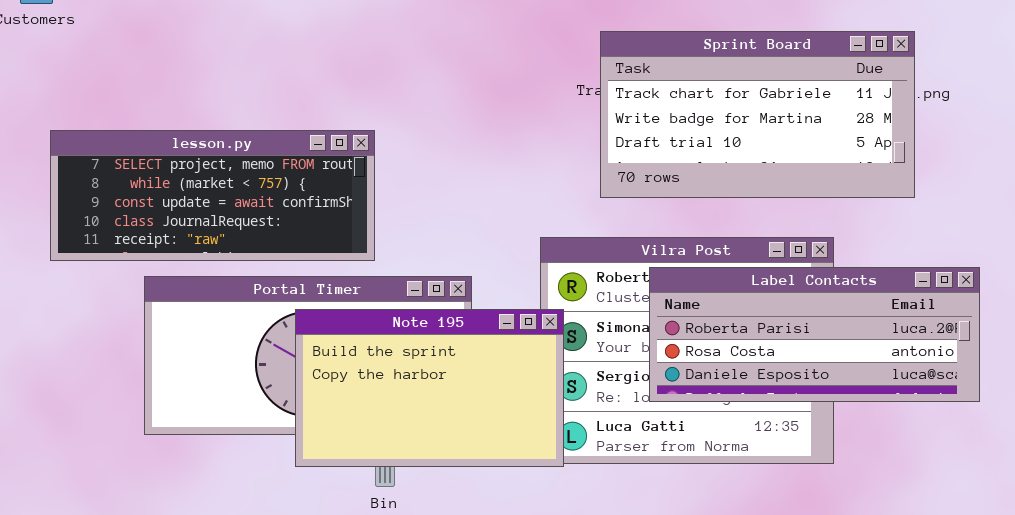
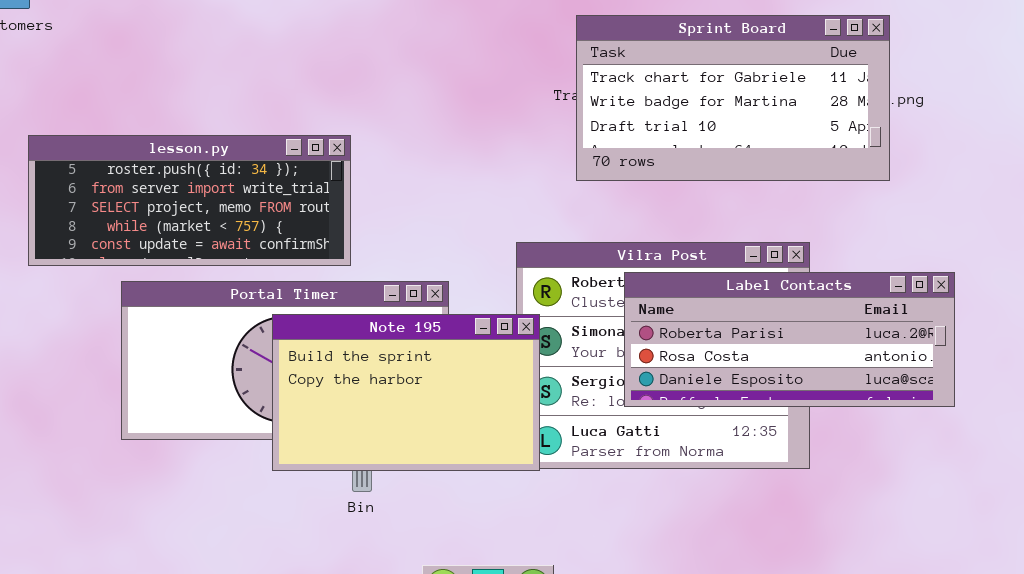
Sprint Board: [600,31,915,198] -> [576,15,890,181], moved
lesson.py: [50,130,375,261] -> [28,135,351,266], scrolled up 2 rows

